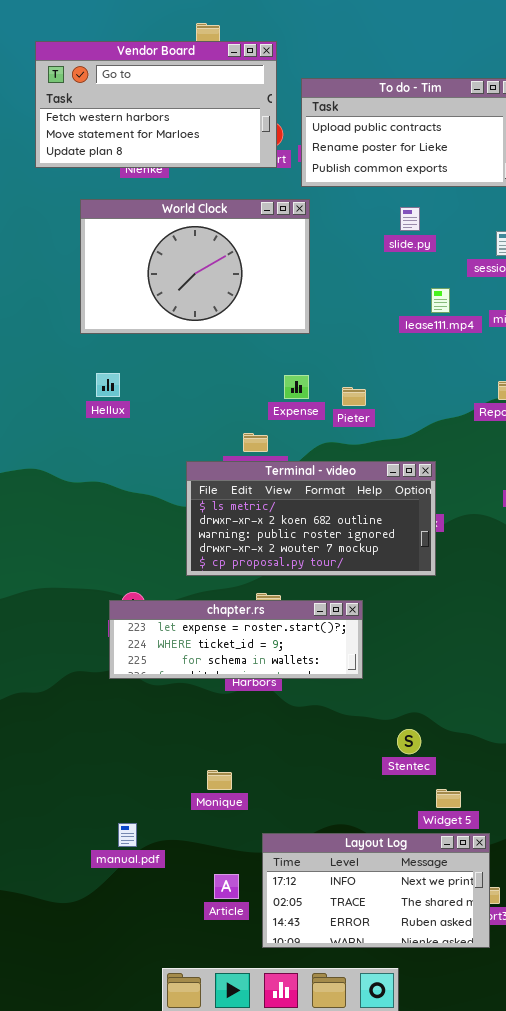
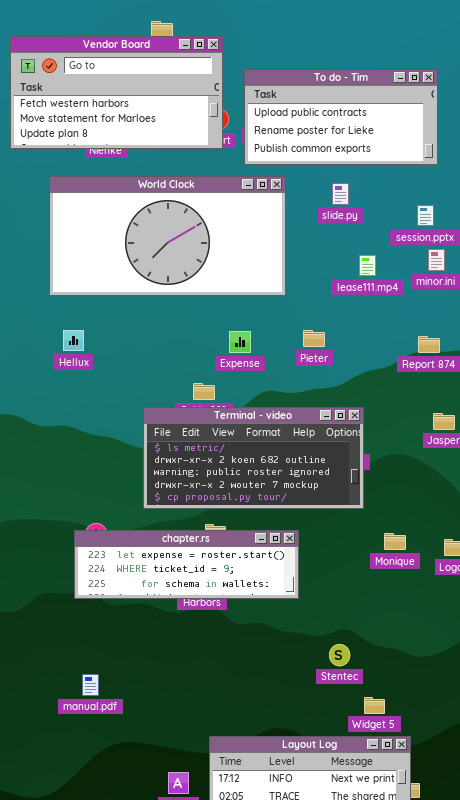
World Clock: [80,199,310,334] -> [49,176,286,296], resized
Pieter: [342,387,366,406] -> [303,330,325,347], moved
Monique: [207,770,232,790] -> [384,533,406,550], moved
manual.pdf: [118,823,137,847] -> [82,674,99,696], moved

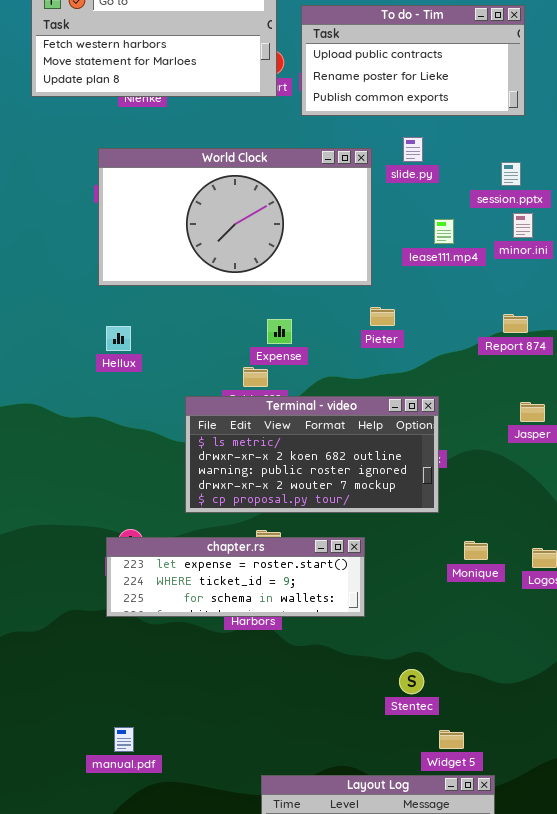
World Clock: [49,176,286,296] -> [98,148,372,286], moved
Hellux: [63,330,84,351] -> [106,326,131,351], moved
Expense: [229,331,251,353] -> [267,319,292,344], moved
manual.pdf: [82,674,99,696] -> [114,727,134,752], moved

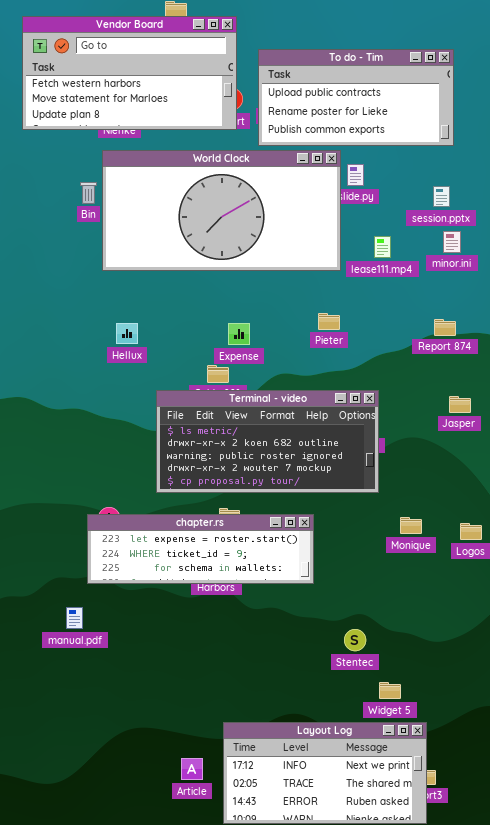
World Clock: [98,148,372,286] -> [102,150,341,271], moved
Hellux: [106,326,131,351] -> [116,323,138,344], moved
manual.pdf: [114,727,134,752] -> [66,607,83,629], moved

